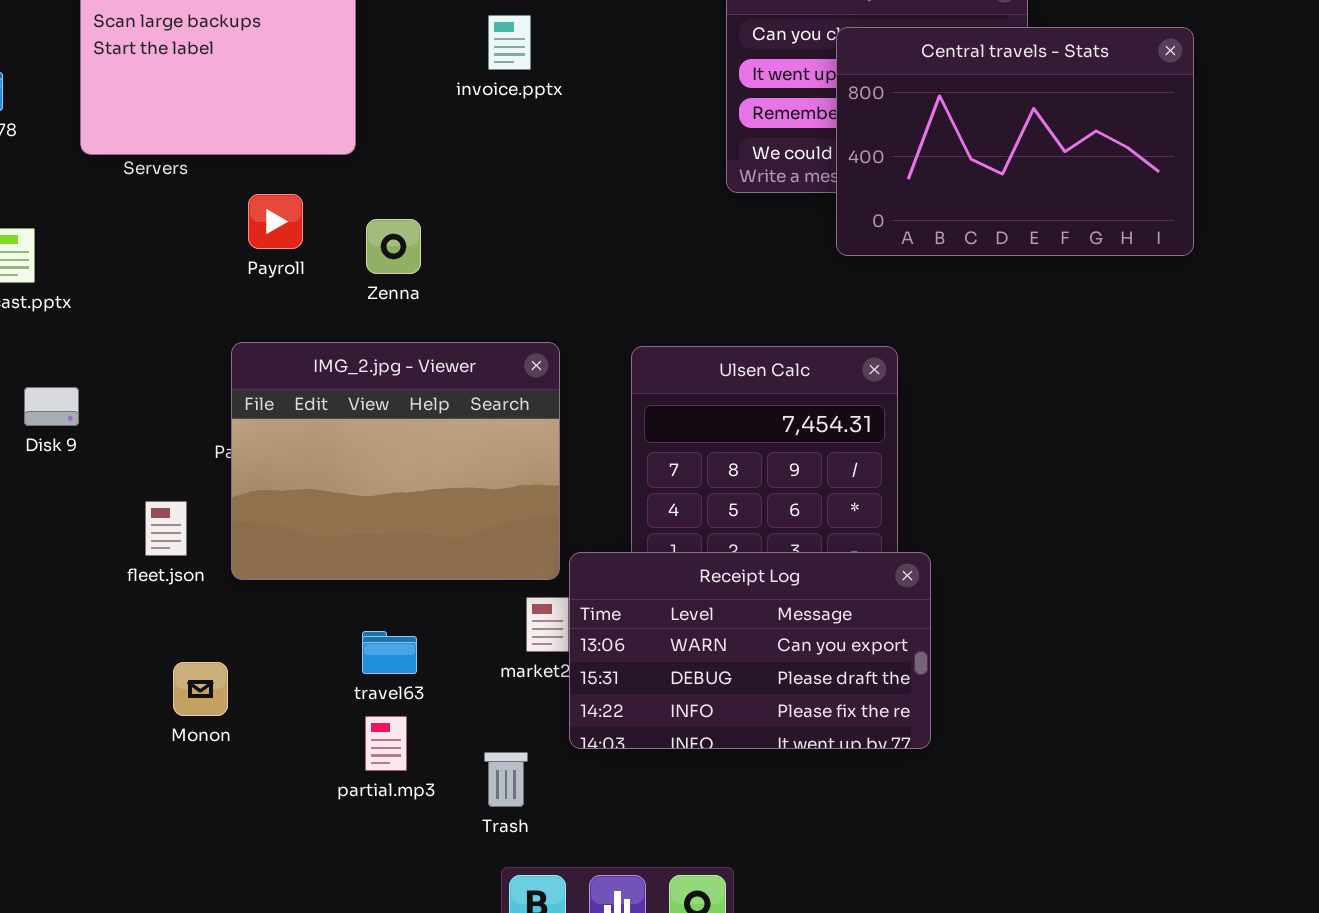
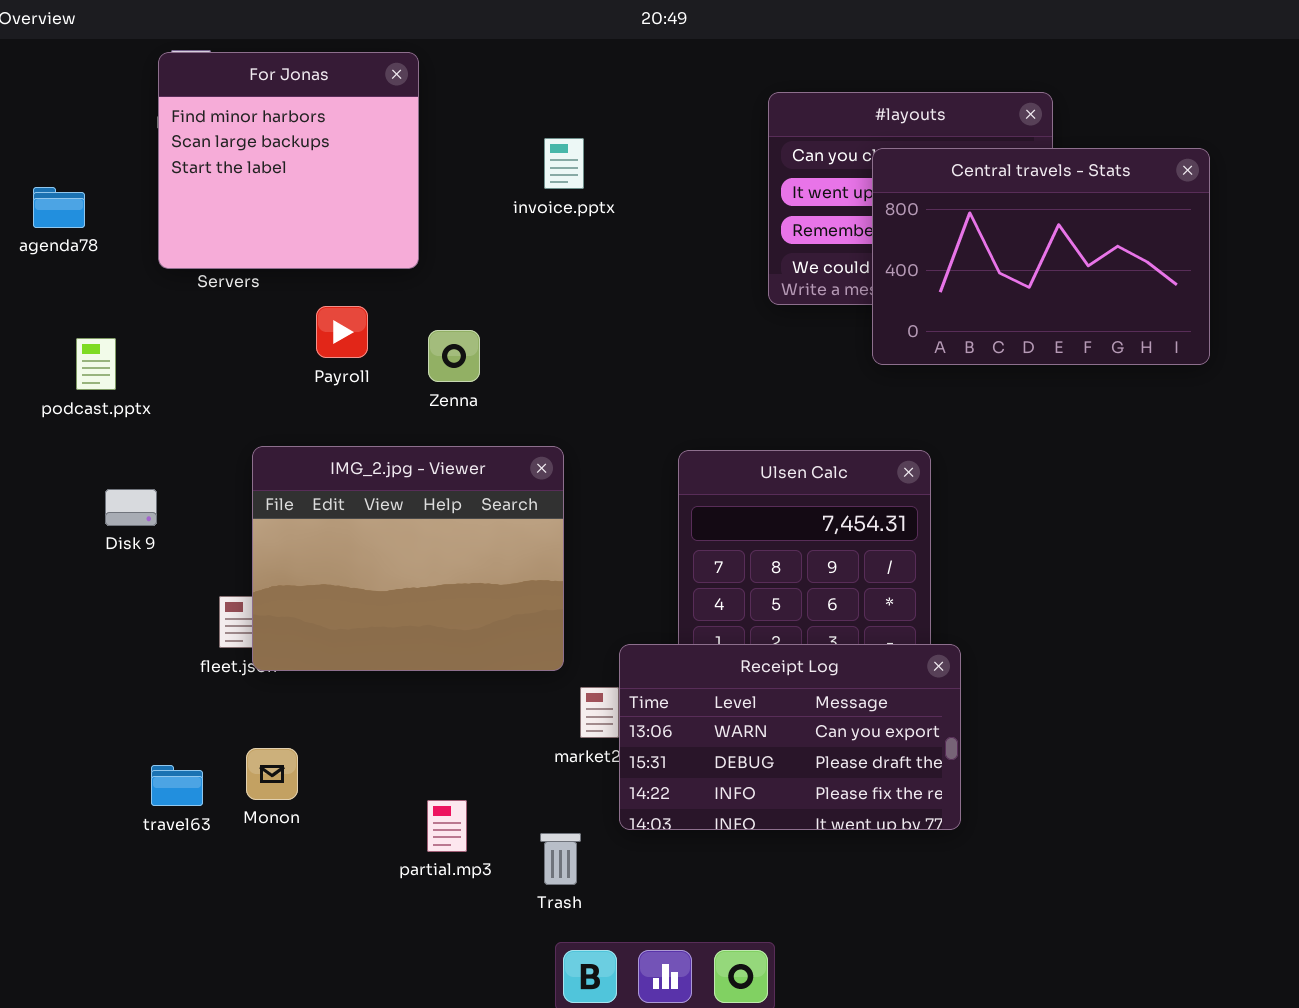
IMG_2.jpg - Viewer: [231,342,560,580] -> [252,446,564,671], moved
travel63: [362,631,417,674] -> [151,765,203,806], moved

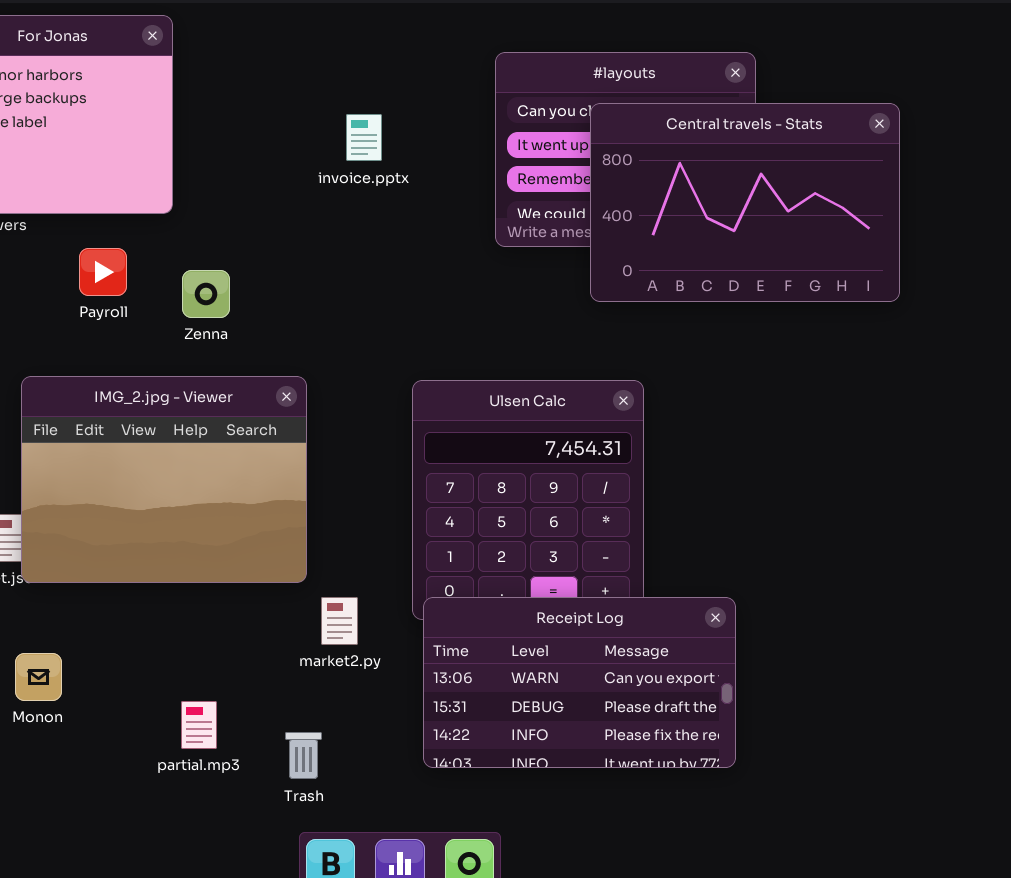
invoice.pptx: [544,138,584,189] -> [346,114,382,161], moved
Receipt Log: [619,644,961,830] -> [423,597,736,768], moved

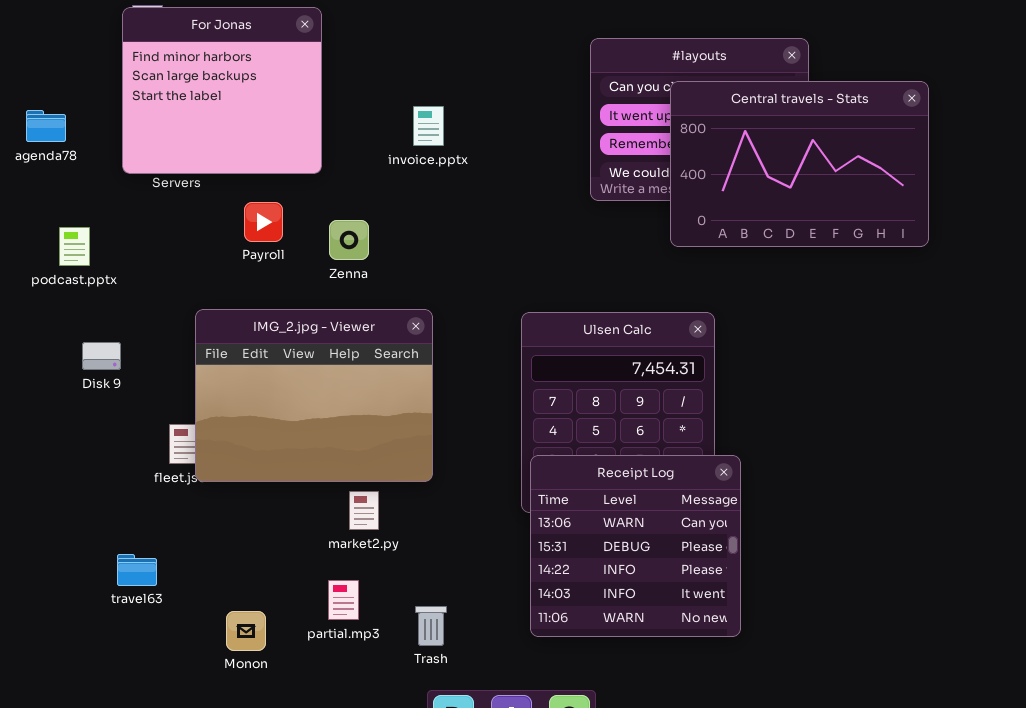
invoice.pptx: [346,114,382,161] -> [413,106,444,146], moved
market2.py: [321,597,358,645] -> [349,491,379,530], moved
Receipt Log: [423,597,736,768] -> [530,455,741,637], resized
Monon: [15,653,62,701] -> [226,611,266,651], moved

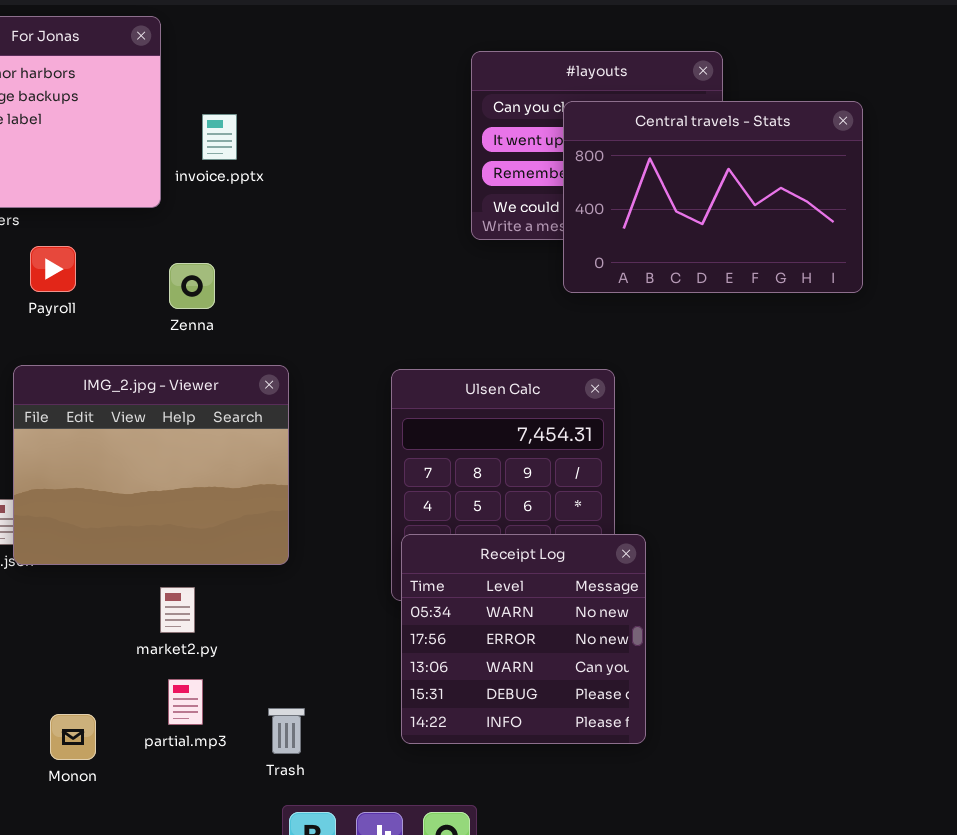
invoice.pptx: [413,106,444,146] -> [202,114,237,160], moved
Payroll: [244,202,283,242] -> [30,246,76,292], moved
Receipt Log: [530,455,741,637] -> [401,534,646,744], scrolled up 2 rows
market2.py: [349,491,379,530] -> [160,587,195,633], moved

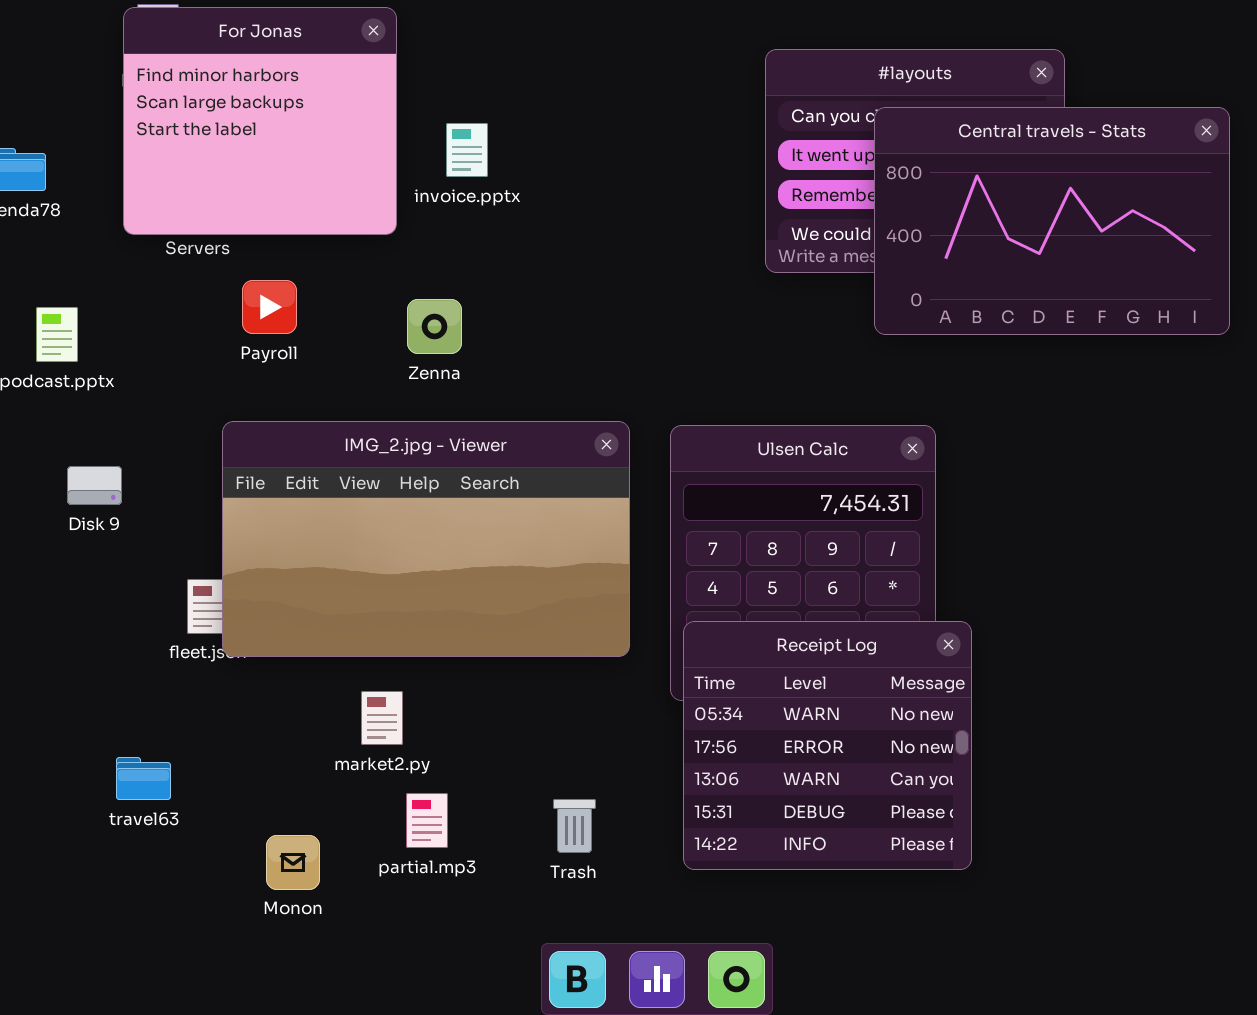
IMG_2.jpg - Viewer: [13,365,289,565] -> [222,421,630,657], resized
market2.py: [160,587,195,633] -> [361,691,403,745], moved
Trash: [268,708,305,754] -> [553,799,596,853], moved

